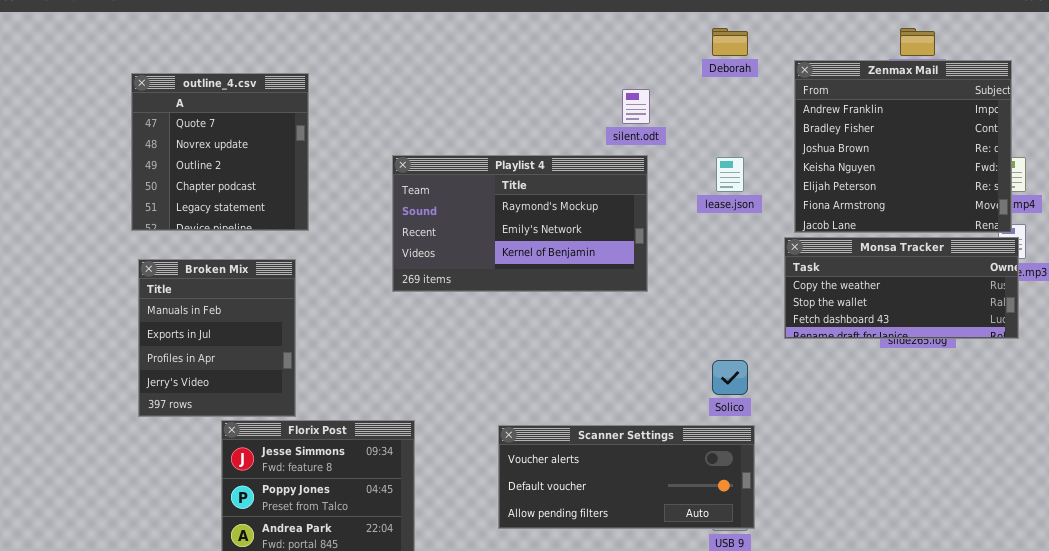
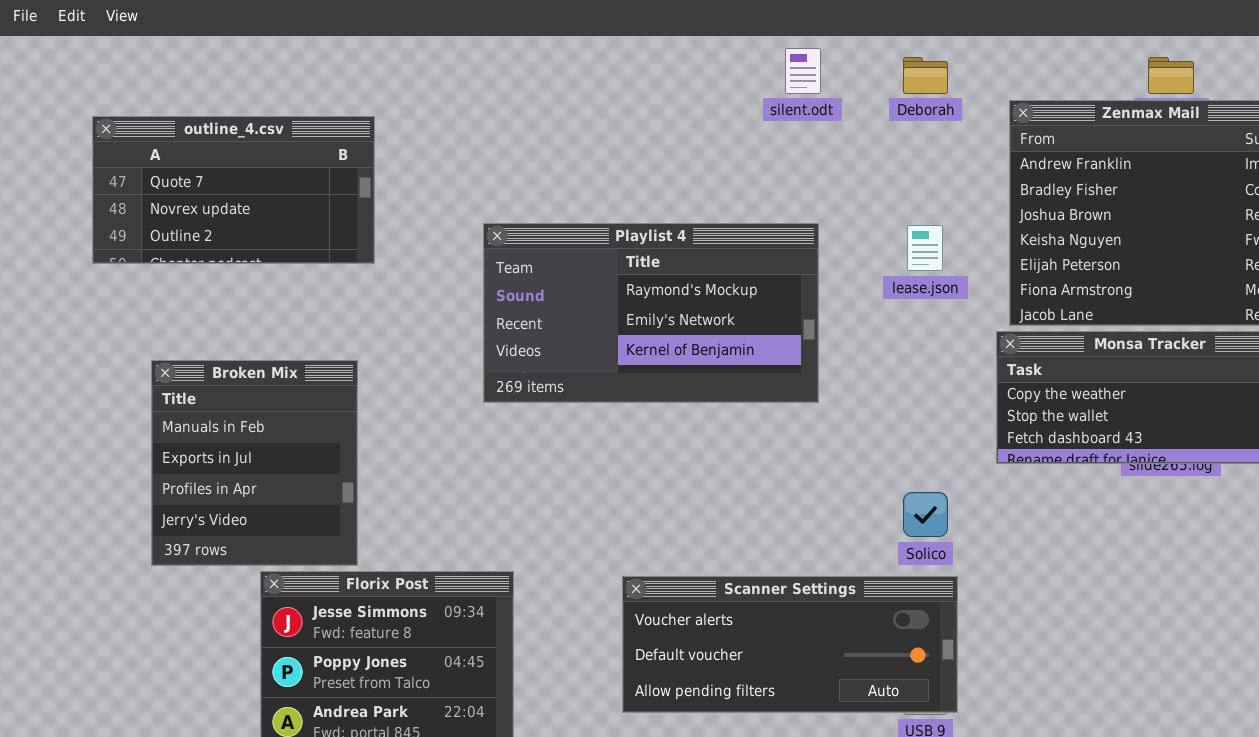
outline_4.csv: [131,73,309,231] -> [92,116,375,264], resized
silent.odt: [622,89,650,124] -> [785,48,821,94], moved

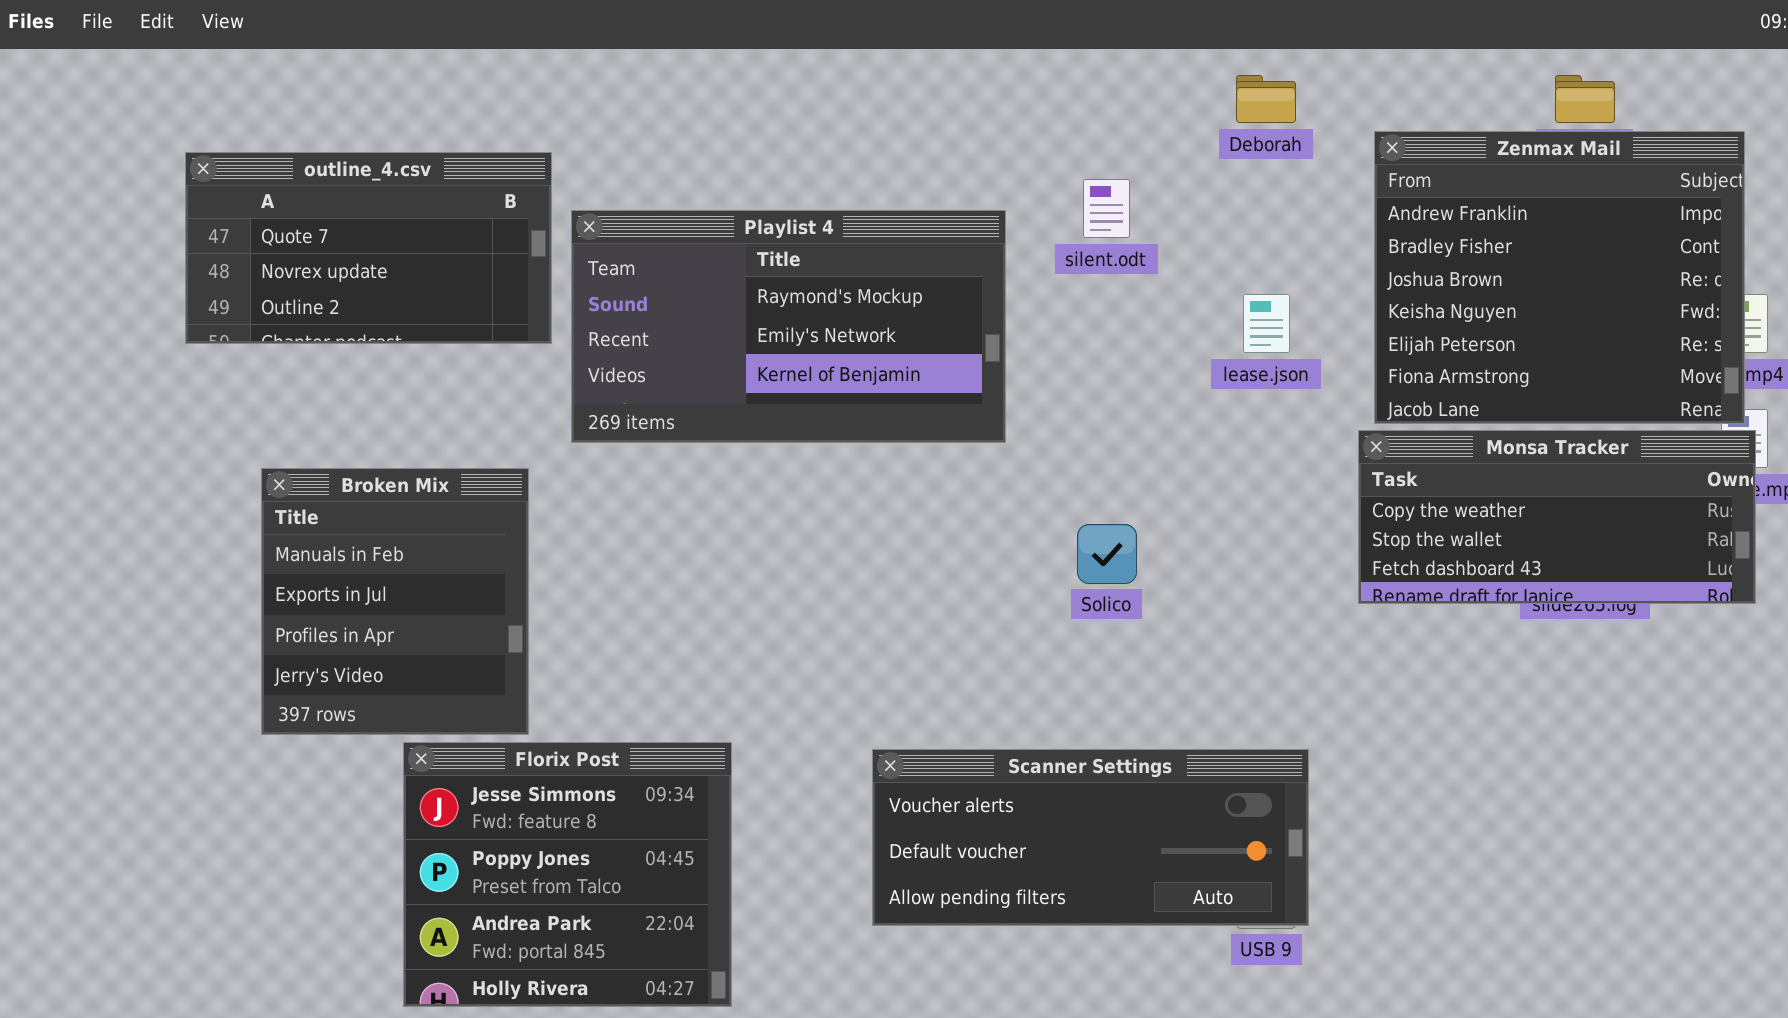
silent.odt: [785,48,821,94] -> [1083,179,1130,238], moved
Playlist 4: [483,223,819,403] -> [571,210,1006,443], moved
Solico: [903,492,948,537] -> [1077,524,1137,584], moved

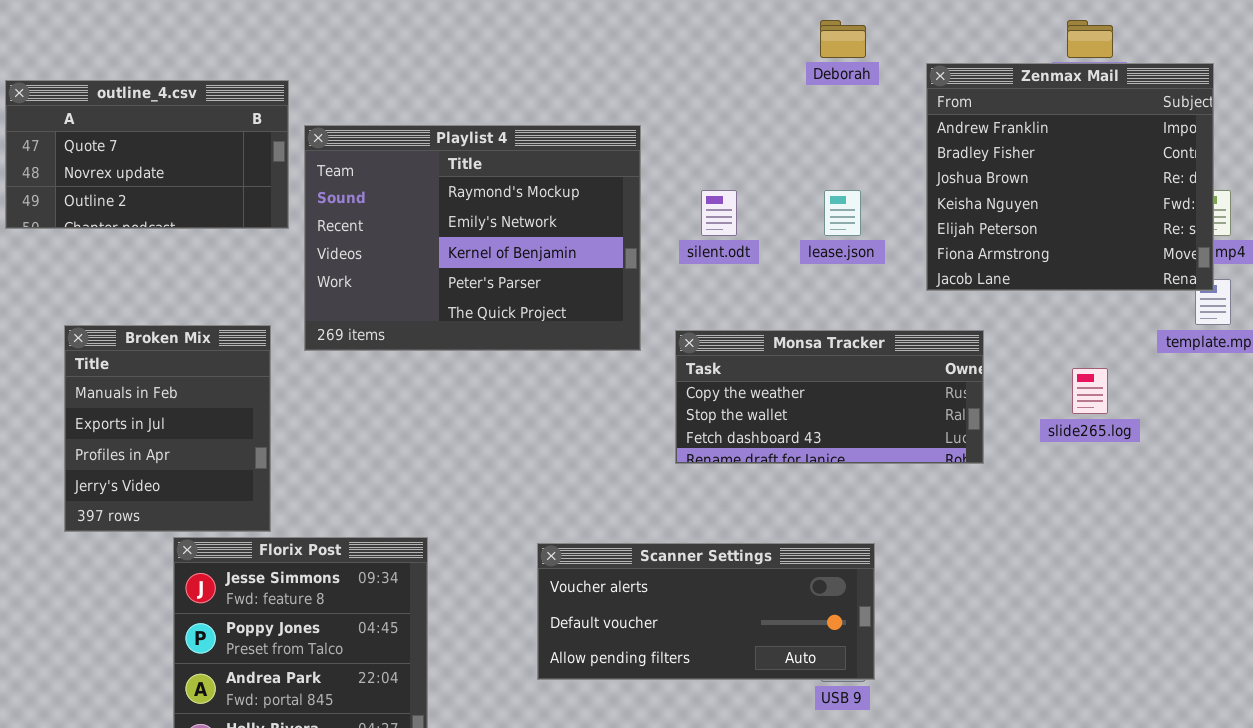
silent.odt: [1083,179,1130,238] -> [701,190,737,236], moved
Playlist 4: [571,210,1006,443] -> [304,125,641,351], resized
Monsa Tracker: [1358,430,1756,604] -> [675,330,984,464], moved

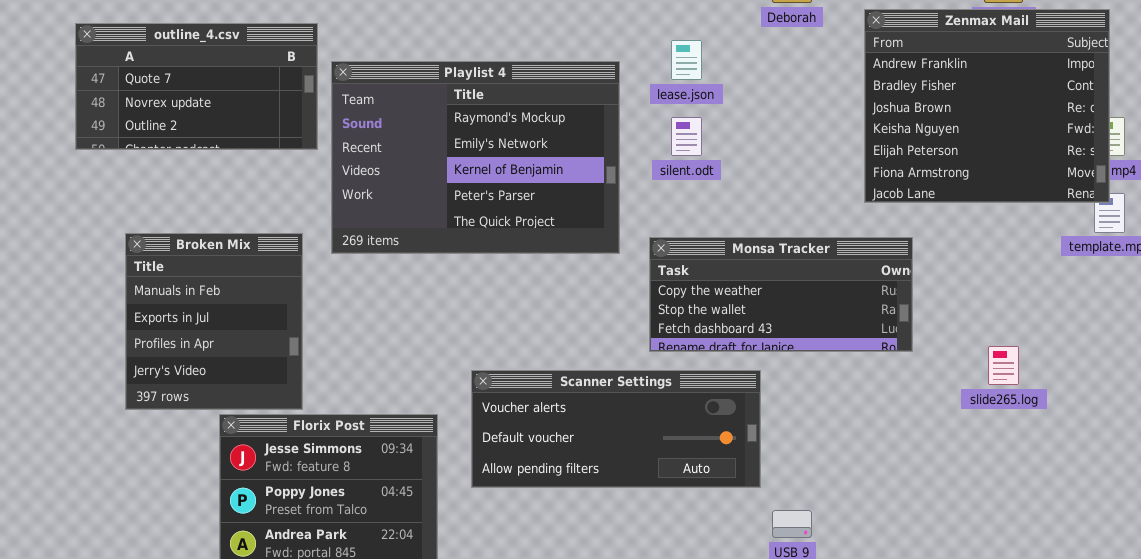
lease.json: [824,190,861,236] -> [671,40,702,80], moved
slide265.log: [1072,368,1108,414] -> [988,346,1019,385], moved
Scanner Settings: [537,543,875,680] -> [471,370,761,488], moved

